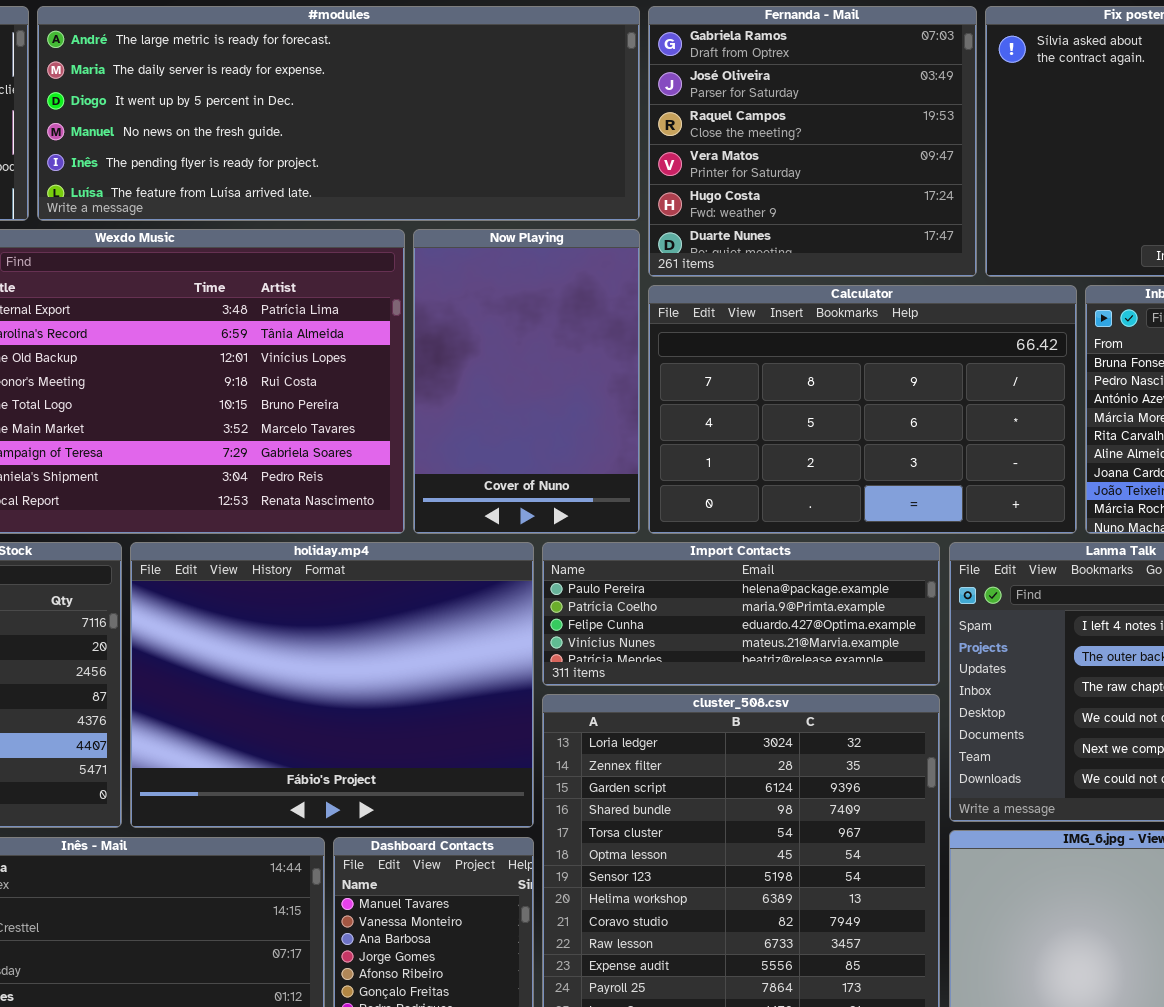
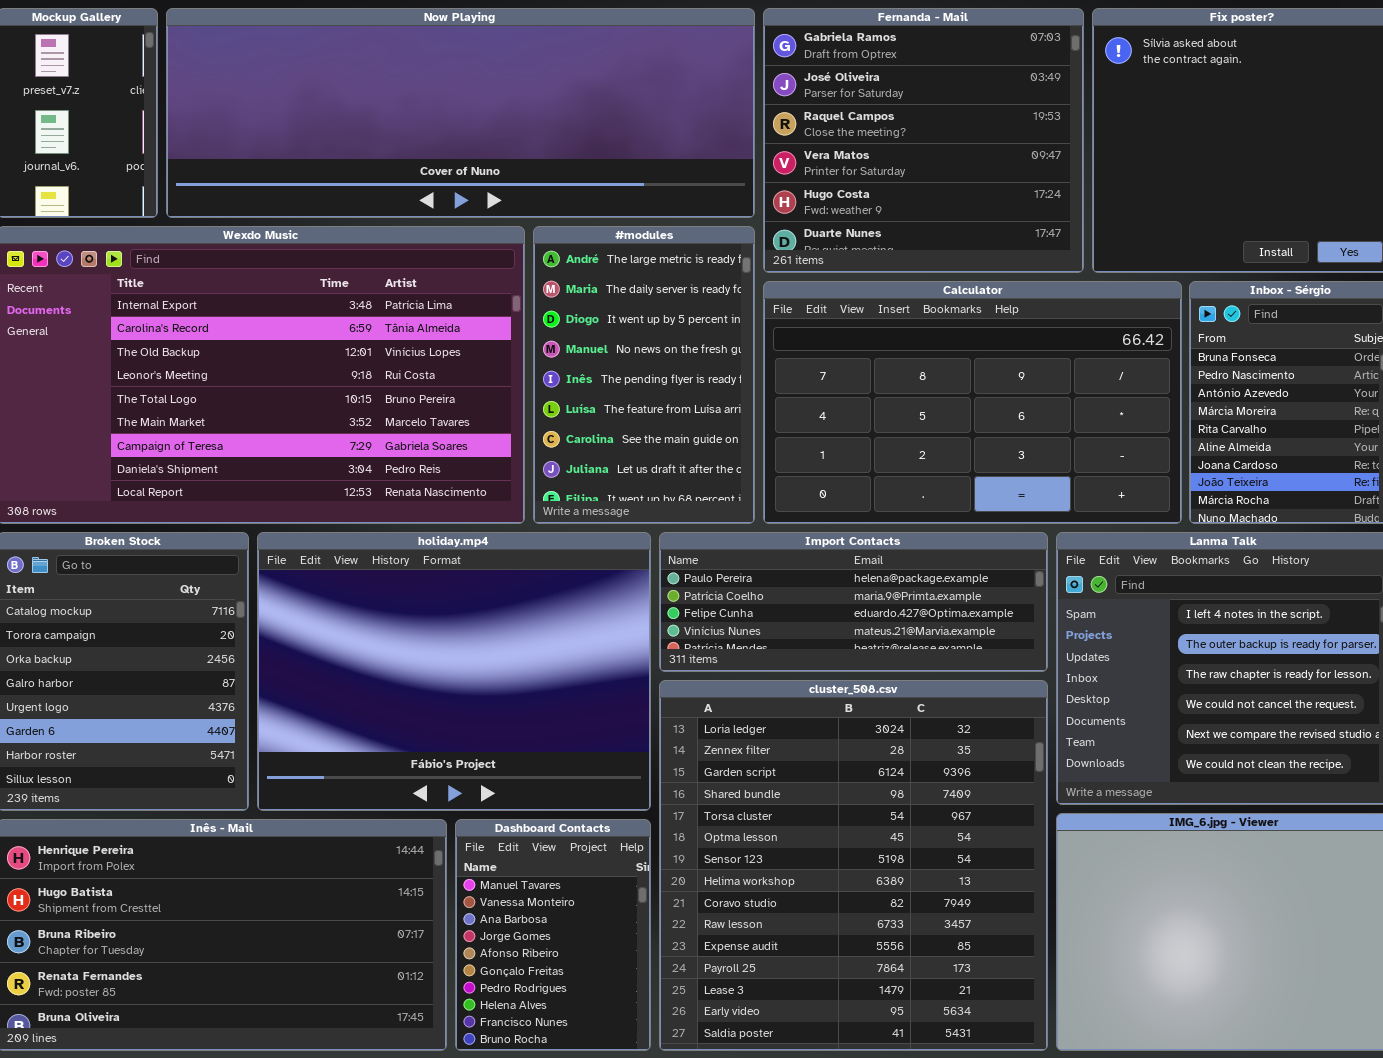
#modules: [37,6,640,221] -> [533,226,755,524], moved, resized
Now Playing: [413,229,640,534] -> [166,8,755,218], moved, resized

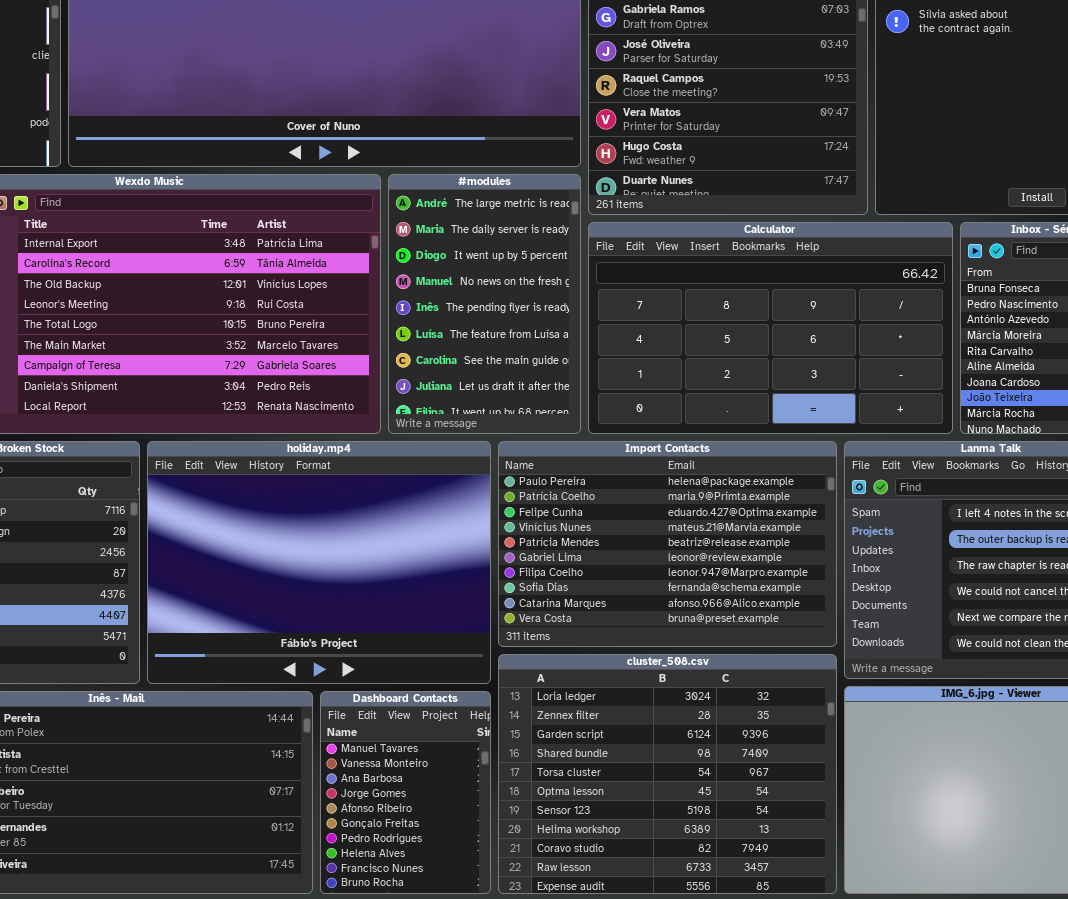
Import Contacts: [659,532,1048,672] -> [498,441,837,647], resized
cluster_508.csv: [659,680,1048,1051] -> [498,654,837,894], resized

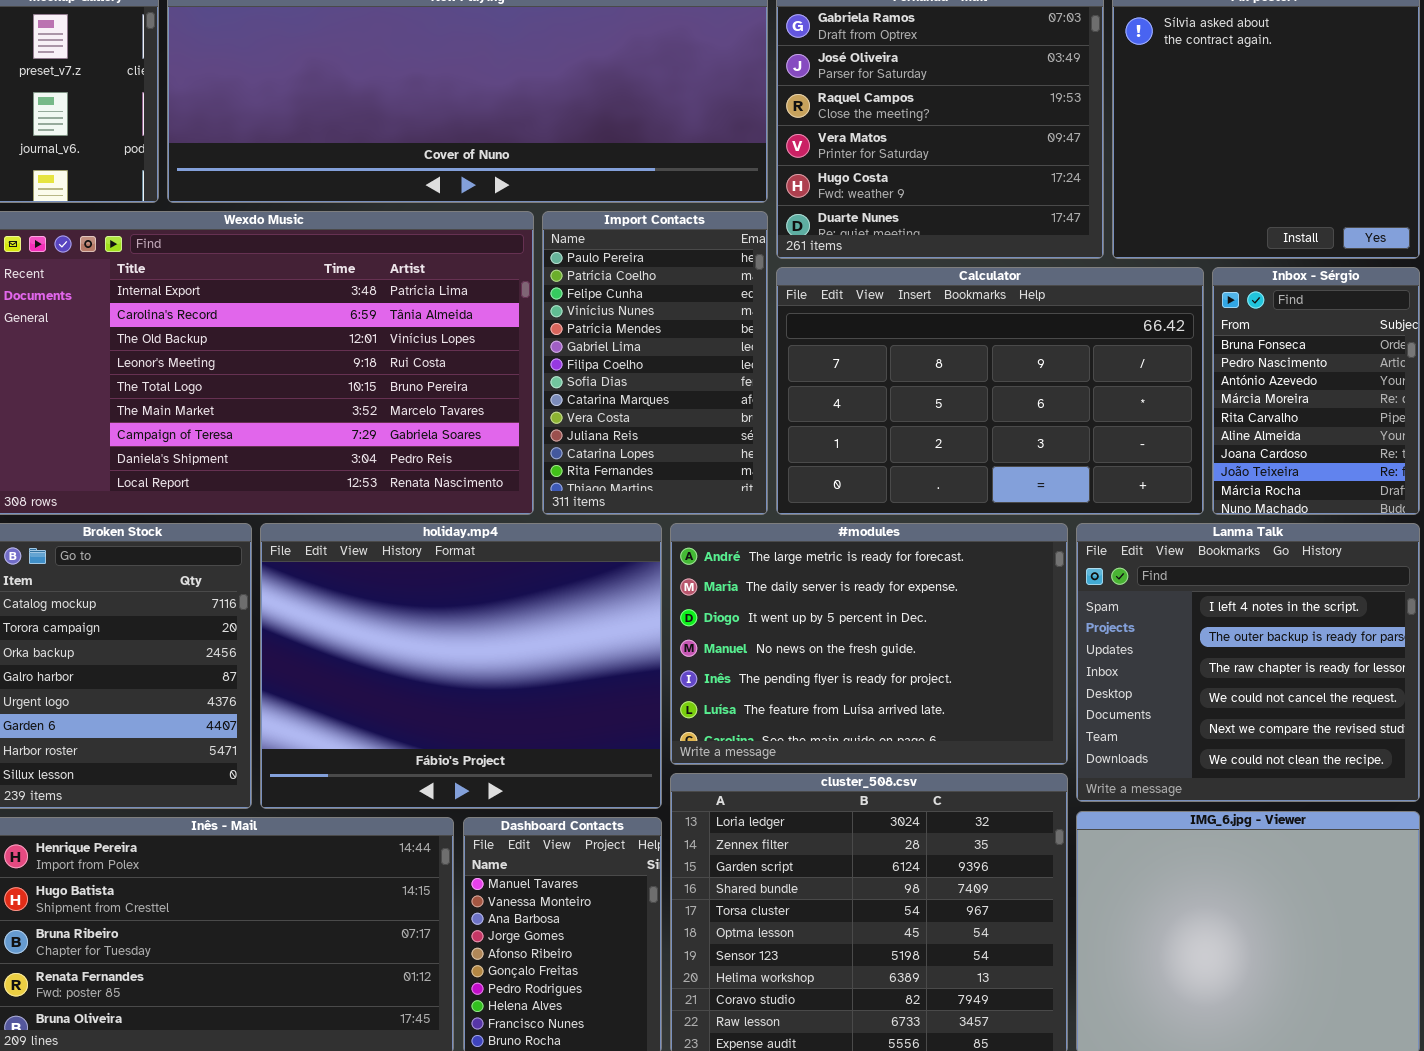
#modules: [388,174,581,434] -> [670,523,1068,765], moved, resized
Import Contacts: [498,441,837,647] -> [542,211,768,515], moved, resized

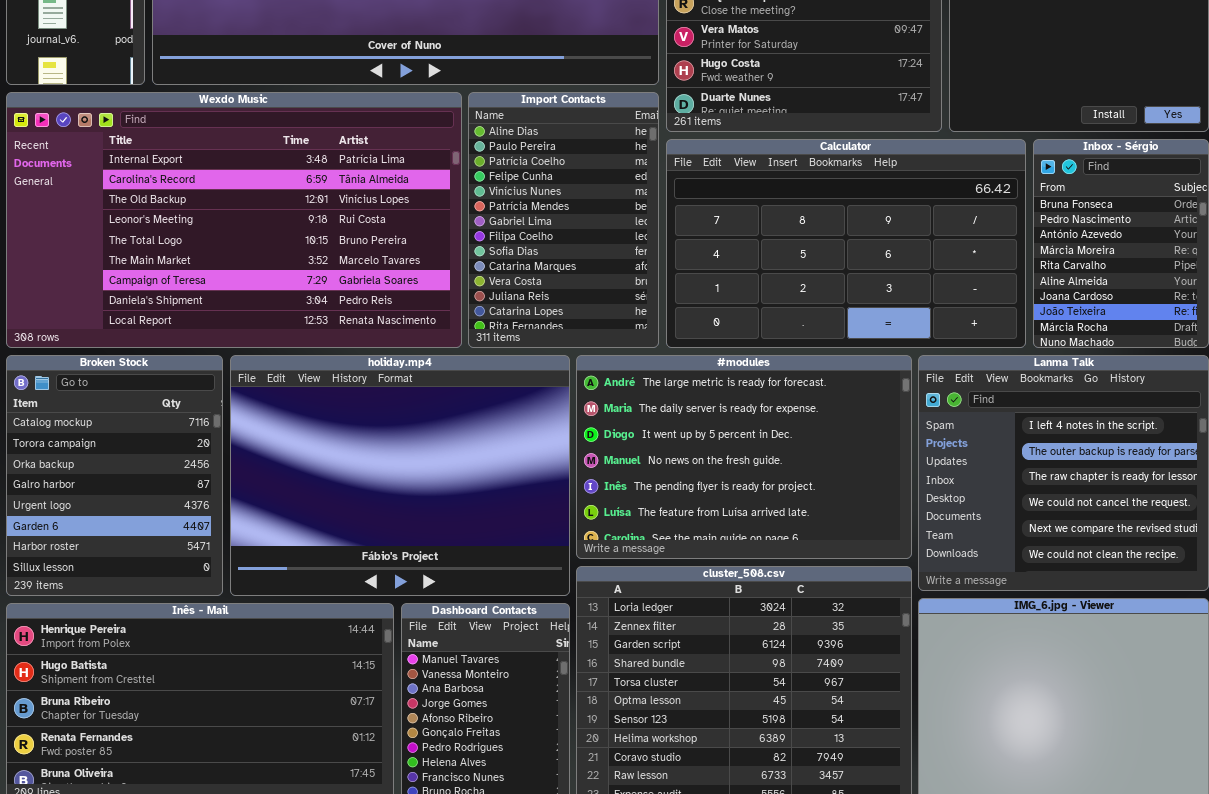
Import Contacts: [542,211,768,515] -> [468,92,659,348], scrolled up 1 row

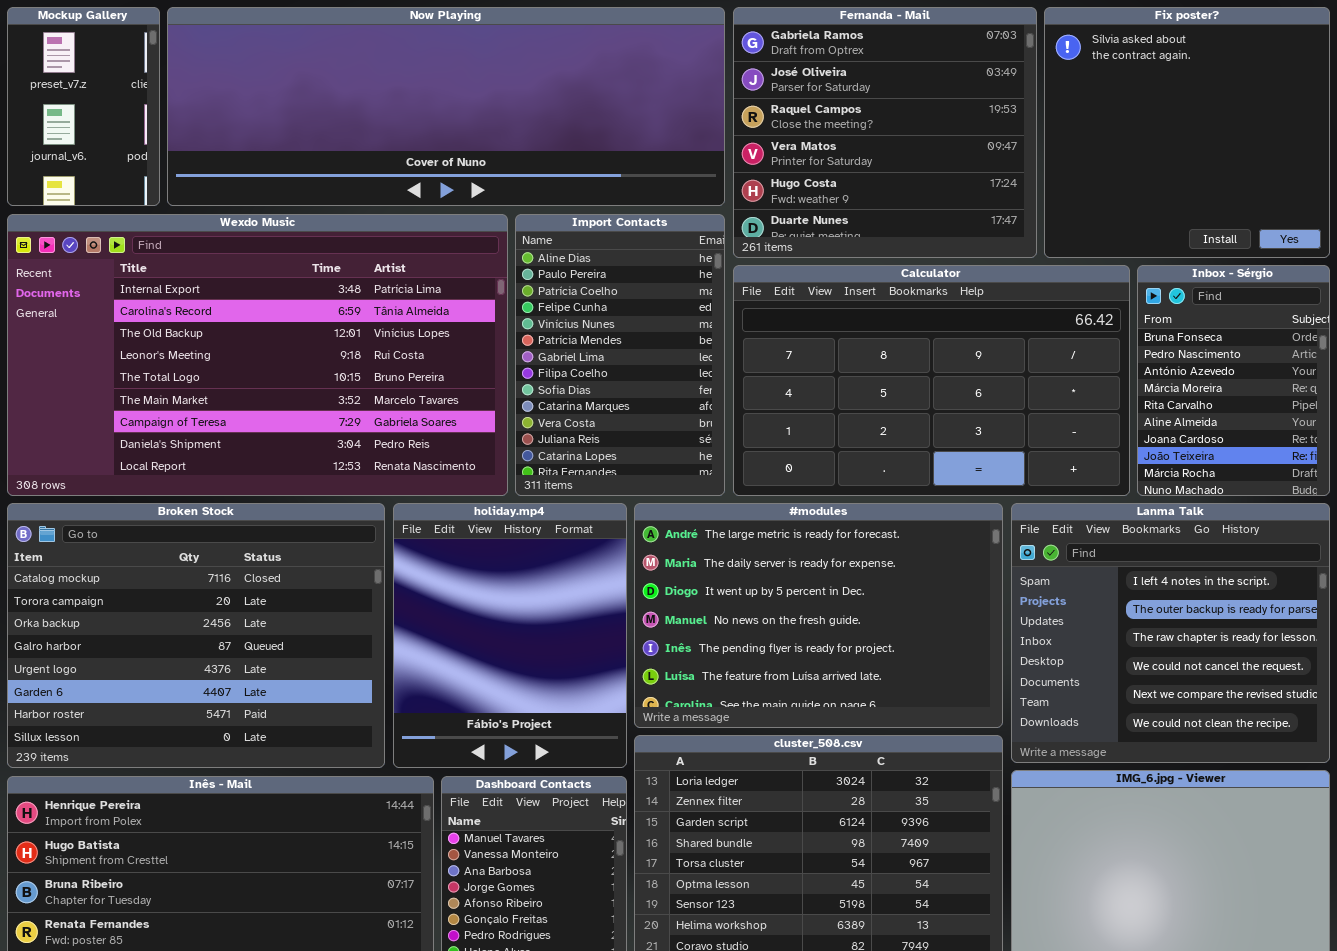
Broken Stock: [6,355,223,596] -> [7,503,385,768], resized
holiday.mp4: [230,355,570,596] -> [393,503,627,768], resized

